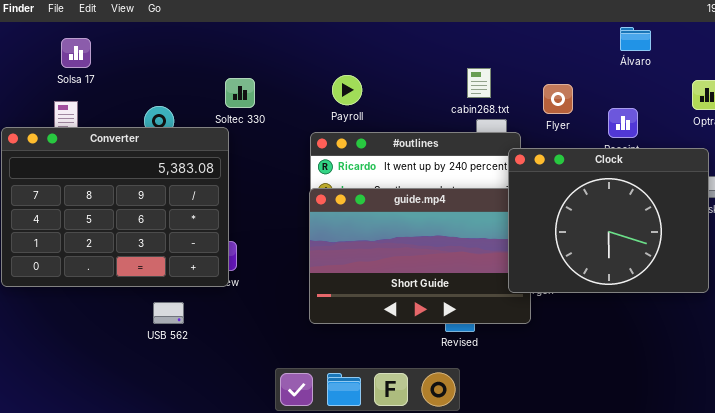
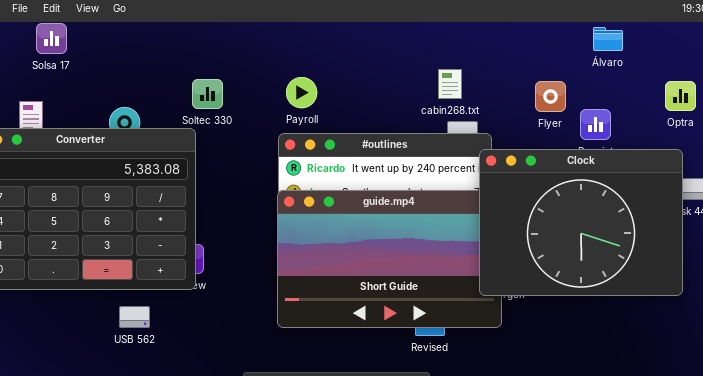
Solsa 17: [61,38,91,68] -> [36,23,67,54], moved
Payroll: [332,75,362,105] -> [286,77,317,108], moved
Flyer: [543,84,573,114] -> [535,81,566,112], moved

